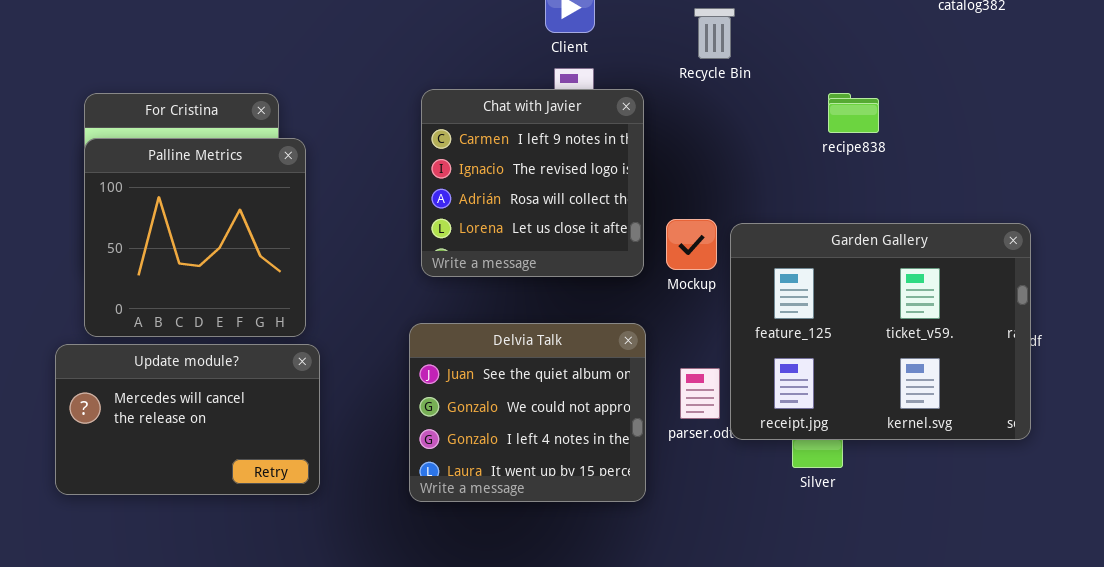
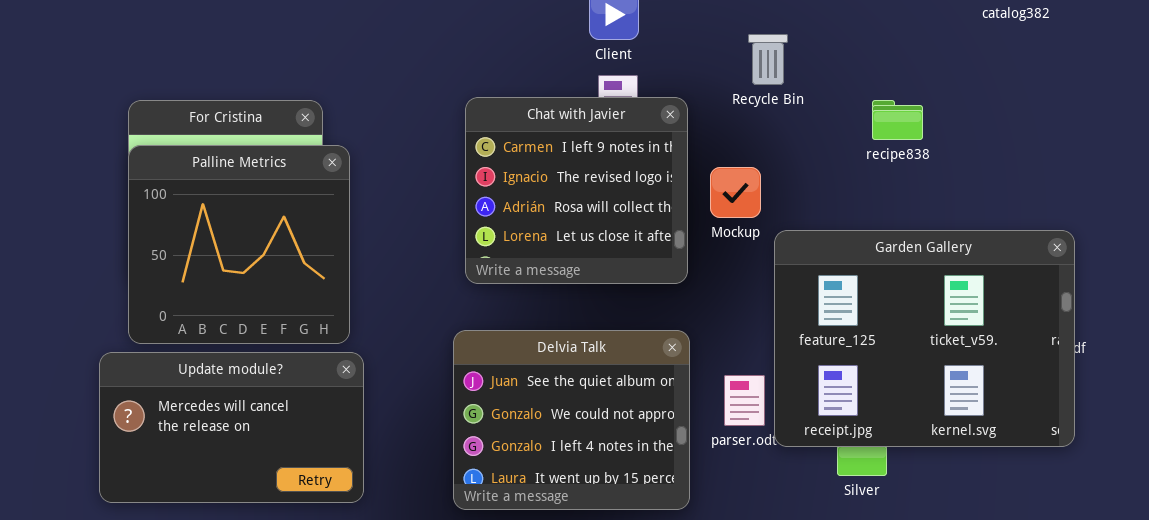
Recycle Bin: [694,8,735,59] -> [748,34,788,85], moved
Mockup: [666,219,717,270] -> [710,167,761,218], moved

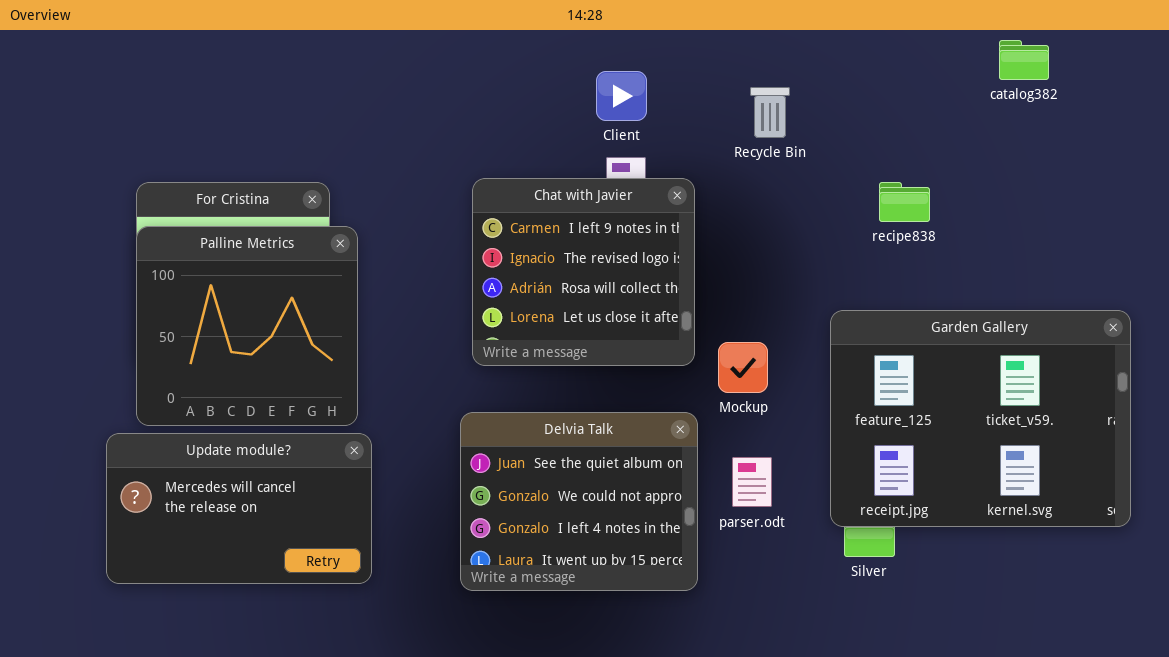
Recycle Bin: [748,34,788,85] -> [750,87,790,138], moved
Mockup: [710,167,761,218] -> [718,342,768,393], moved
Garden Gallery: [774,230,1075,447] -> [830,310,1131,527], moved

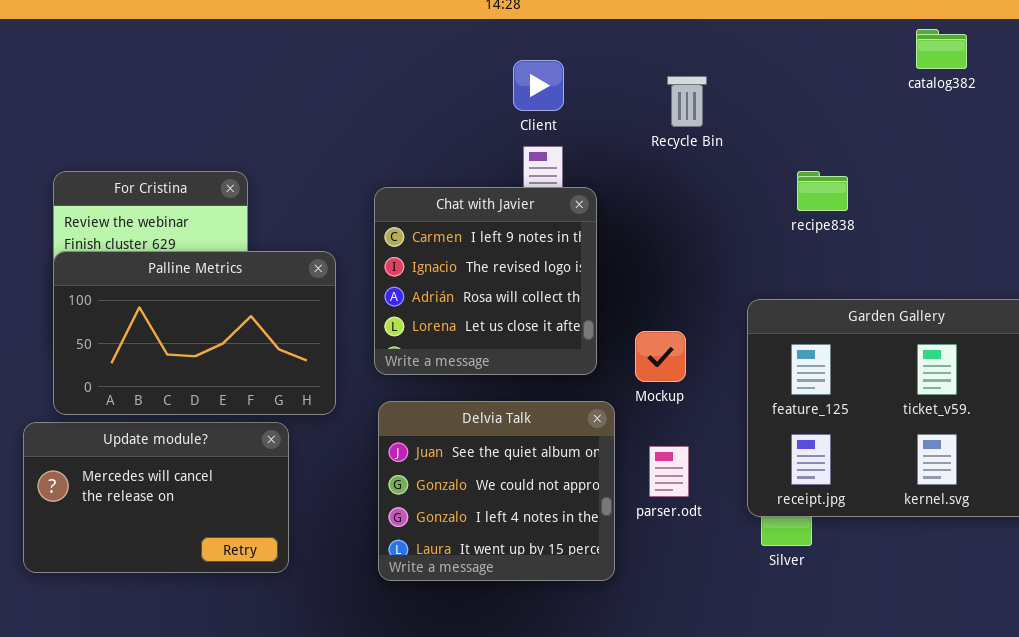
Chat with Javier: [472,178,695,366] -> [374,187,597,375], moved
Palline Metrics: [136,226,358,426] -> [53,251,336,415], resized

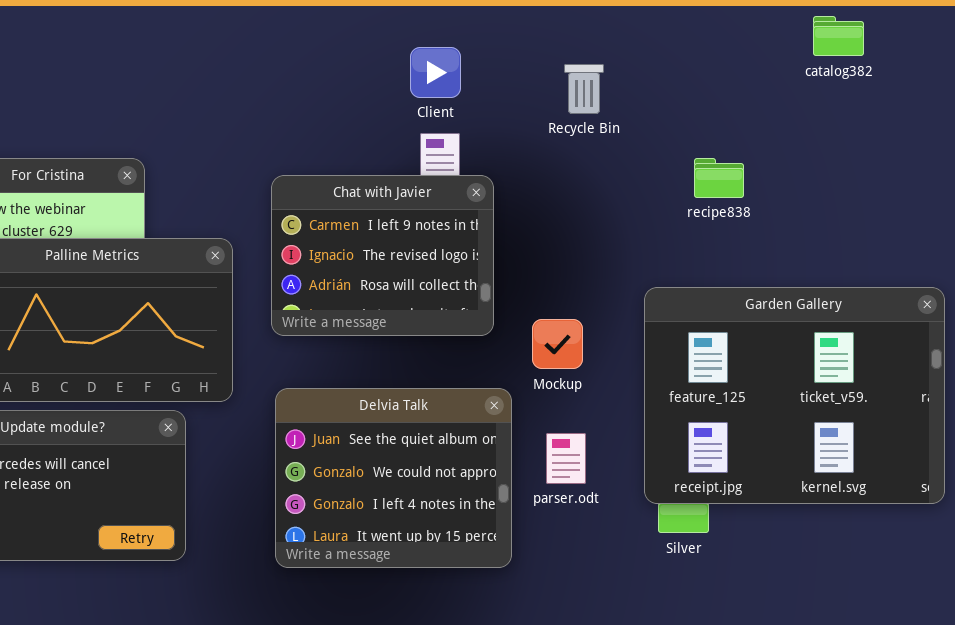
Chat with Javier: [374,187,597,375] -> [271,175,494,336], resized

